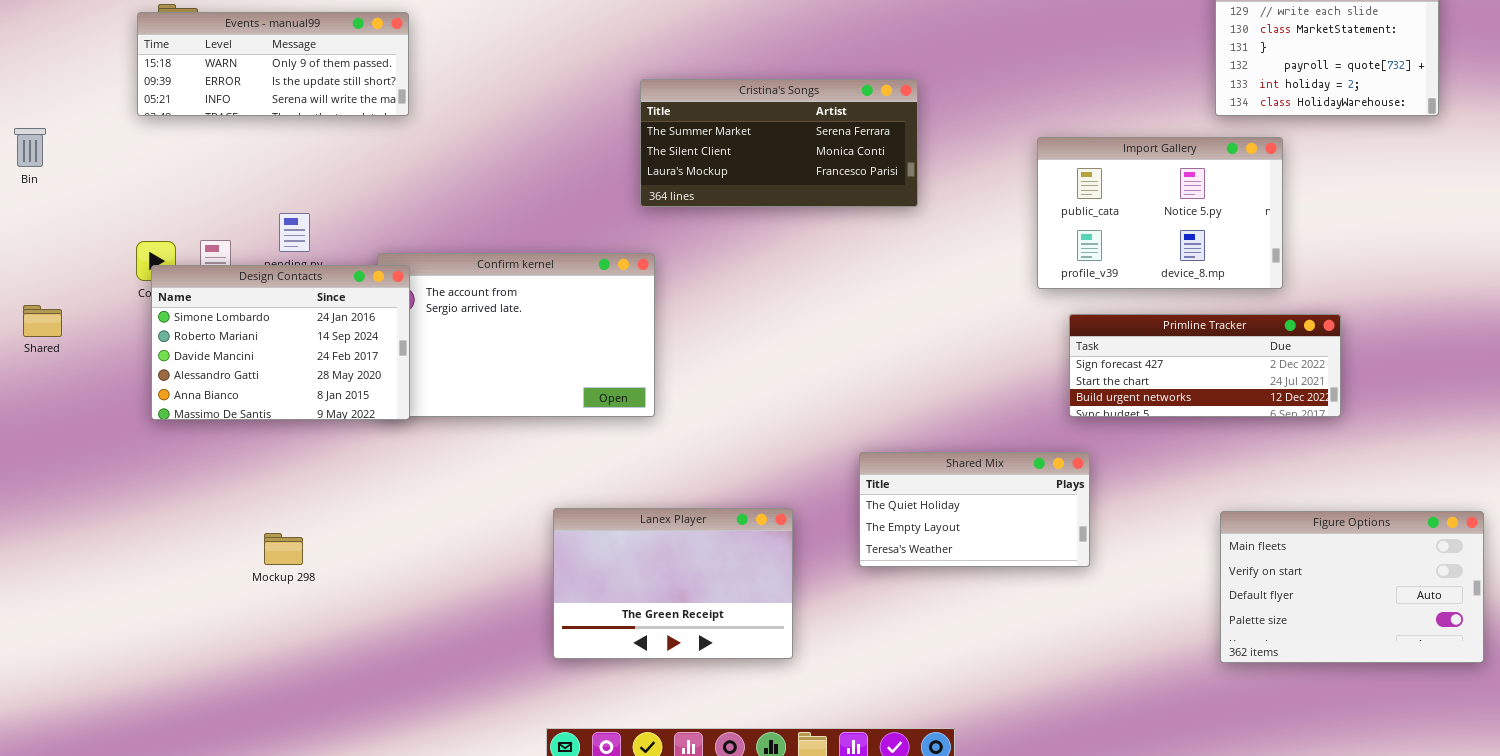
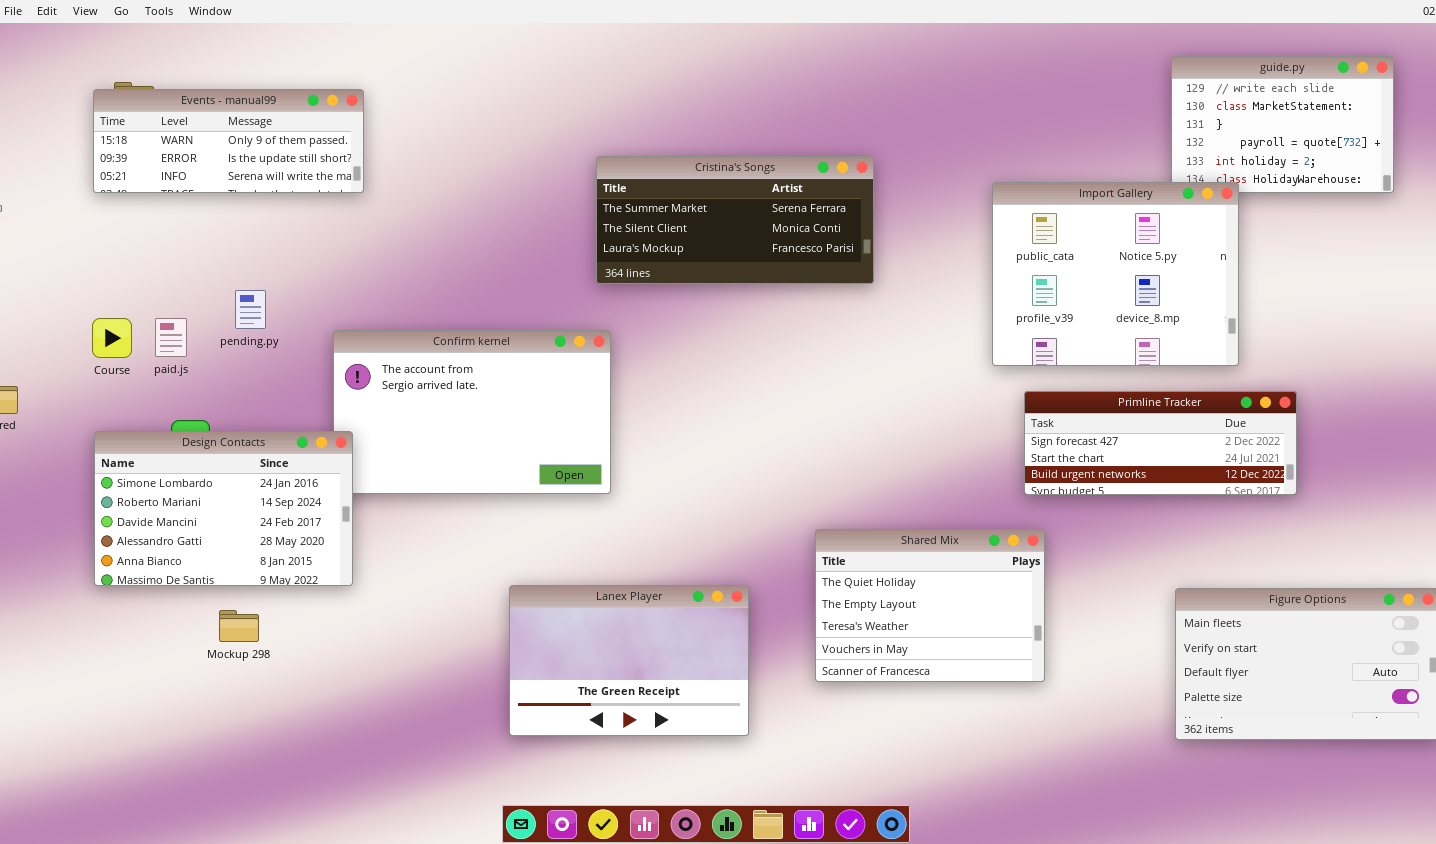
Import Gallery: [1037,137,1283,289] -> [992,182,1239,366], resized
Design Contacts: [151,265,410,420] -> [94,431,353,586], moved
Shared Mix: [859,452,1090,567] -> [815,529,1045,682], resized

